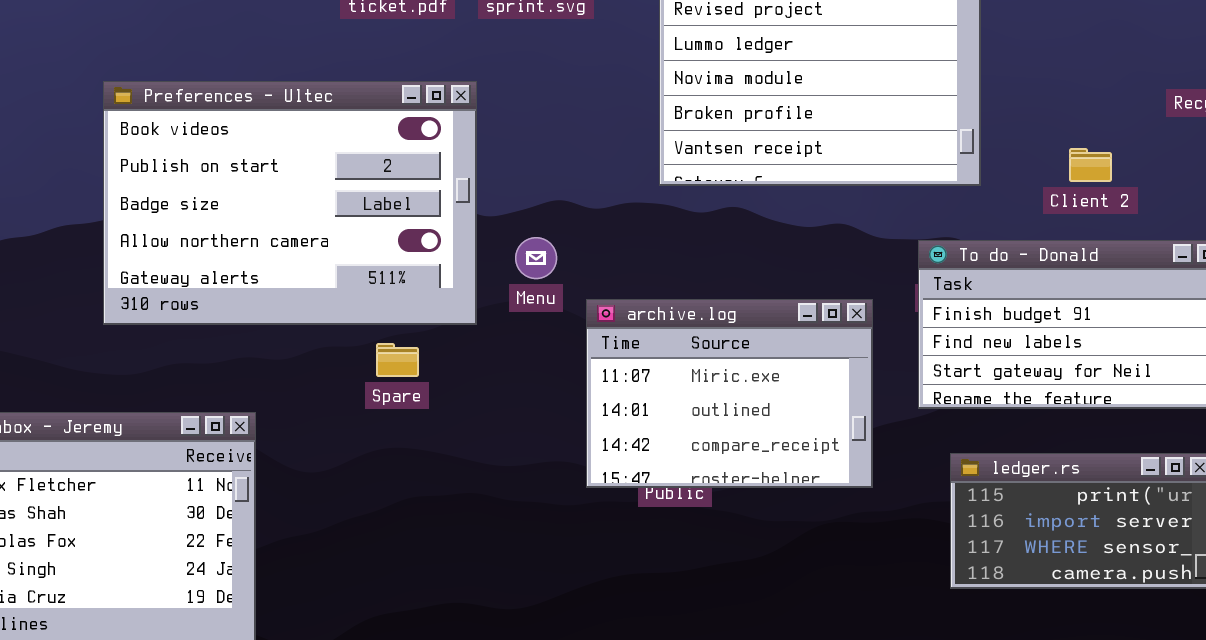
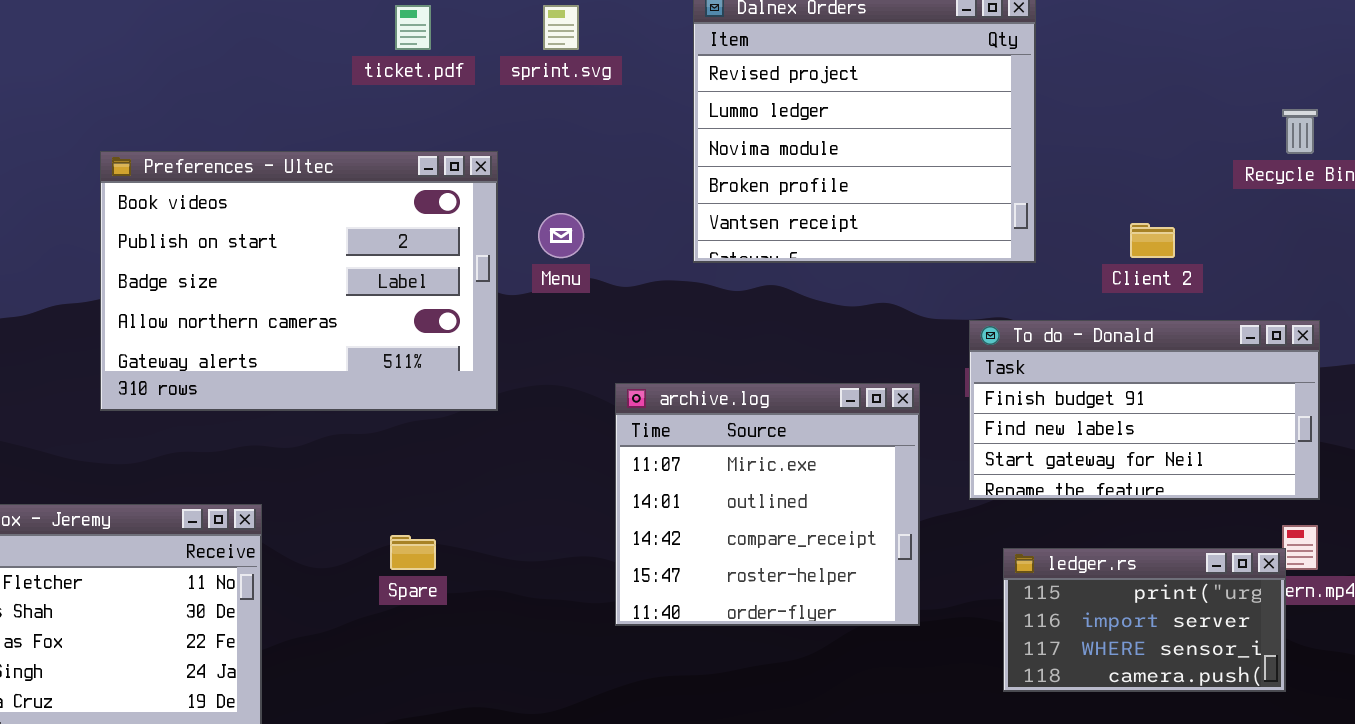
Menu: [515,237,557,279] -> [538,213,584,258], moved
archive.log: [586,299,873,488] -> [615,383,920,626], resized
Spare: [376,343,419,377] -> [390,535,436,570], moved

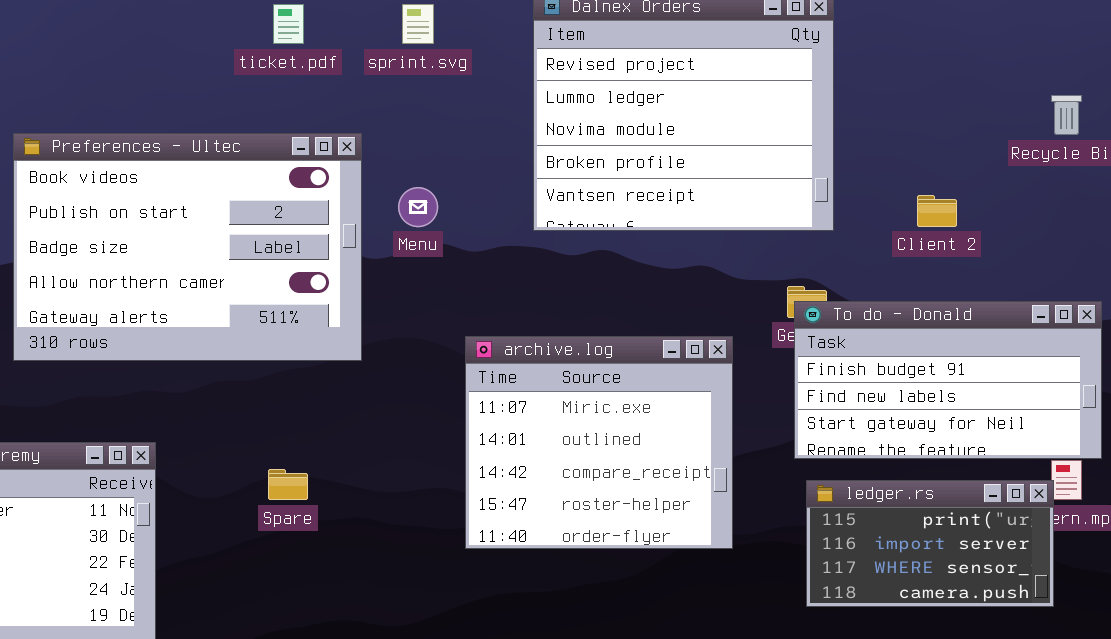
To do - Donald: [969,320,1320,500] -> [794,301,1102,459], moved

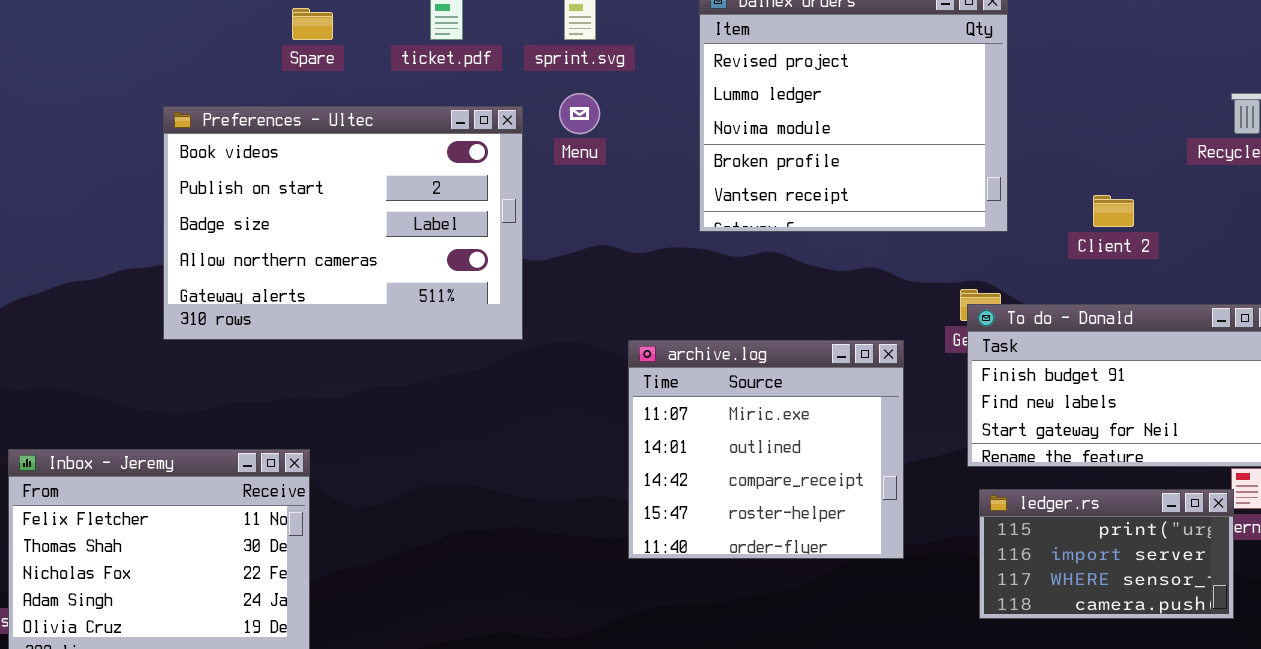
Preferences - Ultec: [13,133,362,361] -> [163,106,523,340], moved
Menu: [398,187,438,227] -> [559,93,600,134], moved
Spare: [268,469,308,500] -> [292,8,333,40], moved

